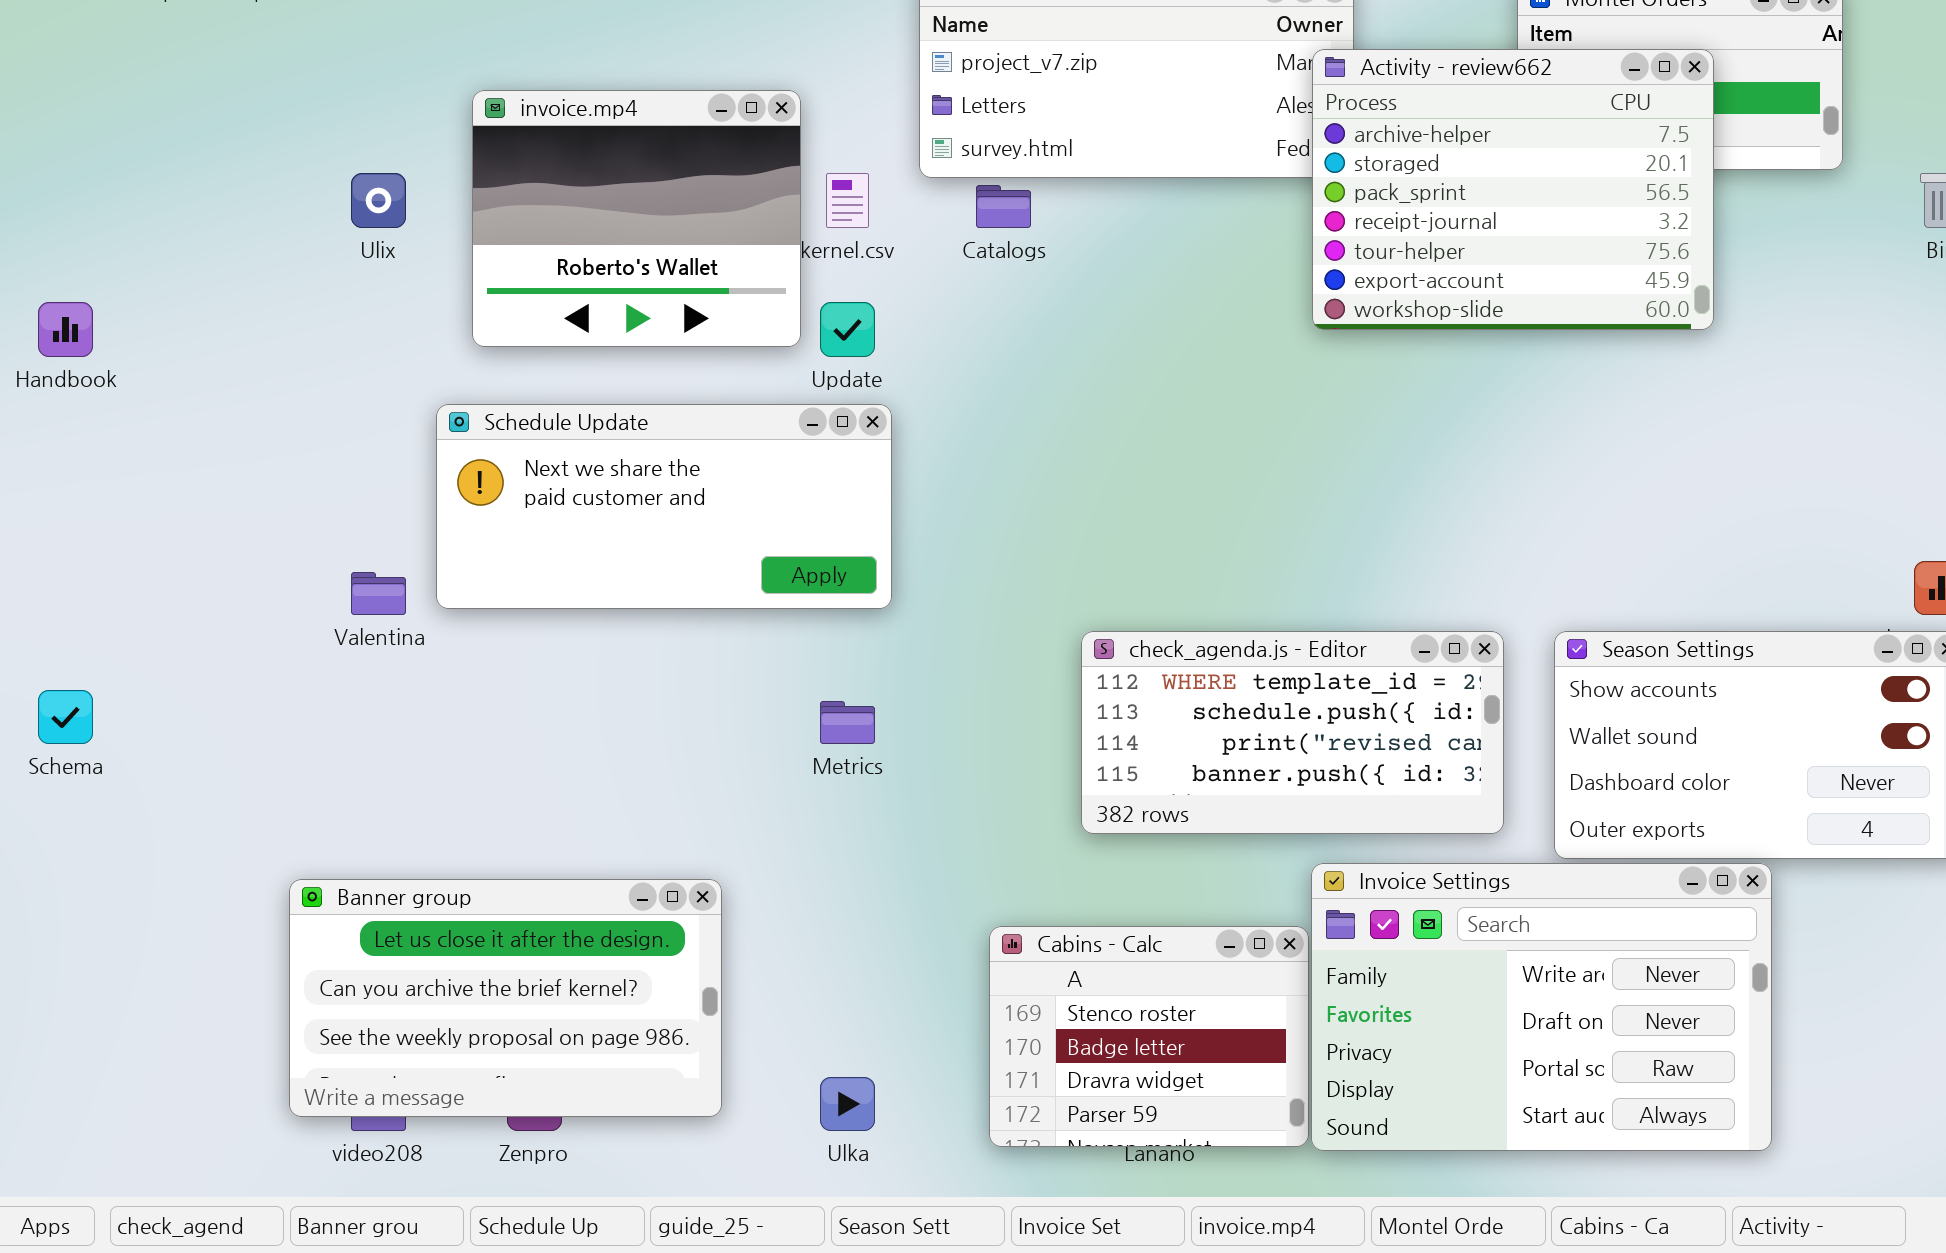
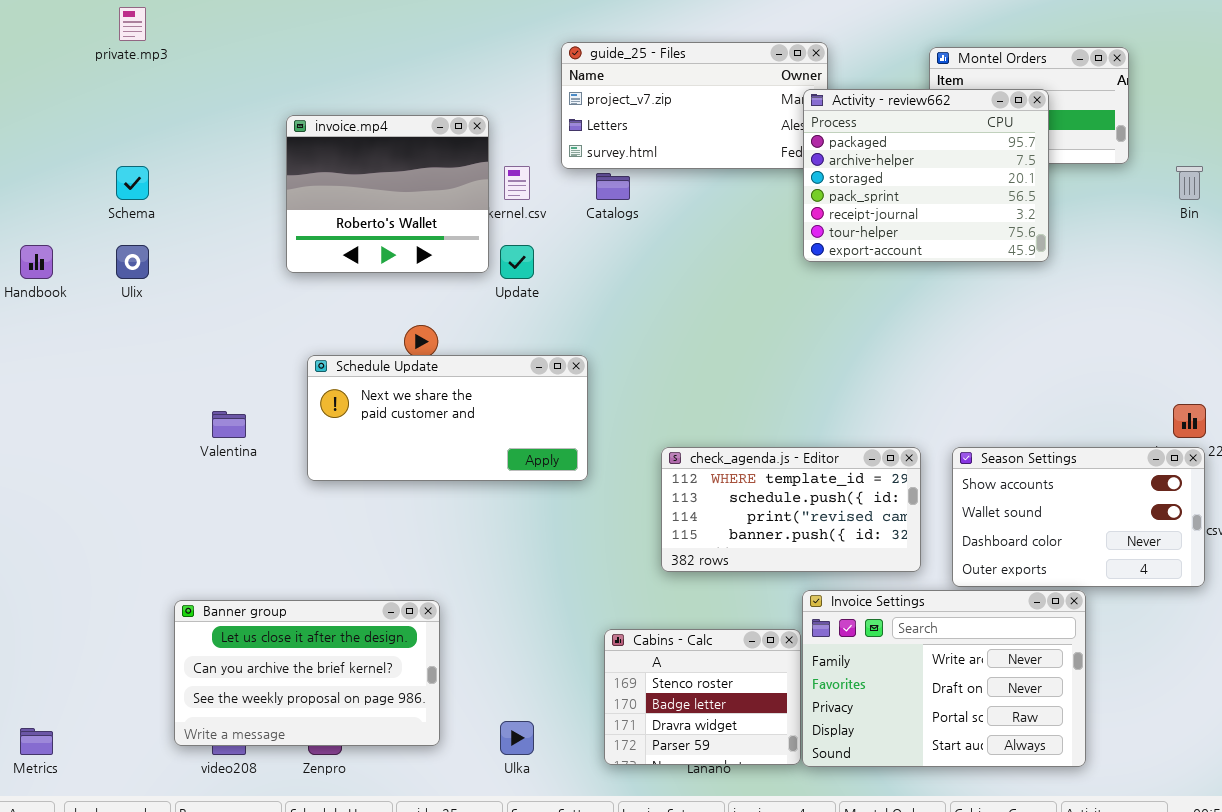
Activity - review662: [1312,49,1714,330] -> [803,89,1049,262], scrolled up 1 row
Ulix: [351,173,406,228] -> [116,245,149,279], moved
Schedule Update: [436,404,892,609] -> [307,355,588,481], moved
Schema: [38,690,93,744] -> [116,166,149,200], moved
Metrics: [820,701,875,744] -> [20,728,53,755], moved

